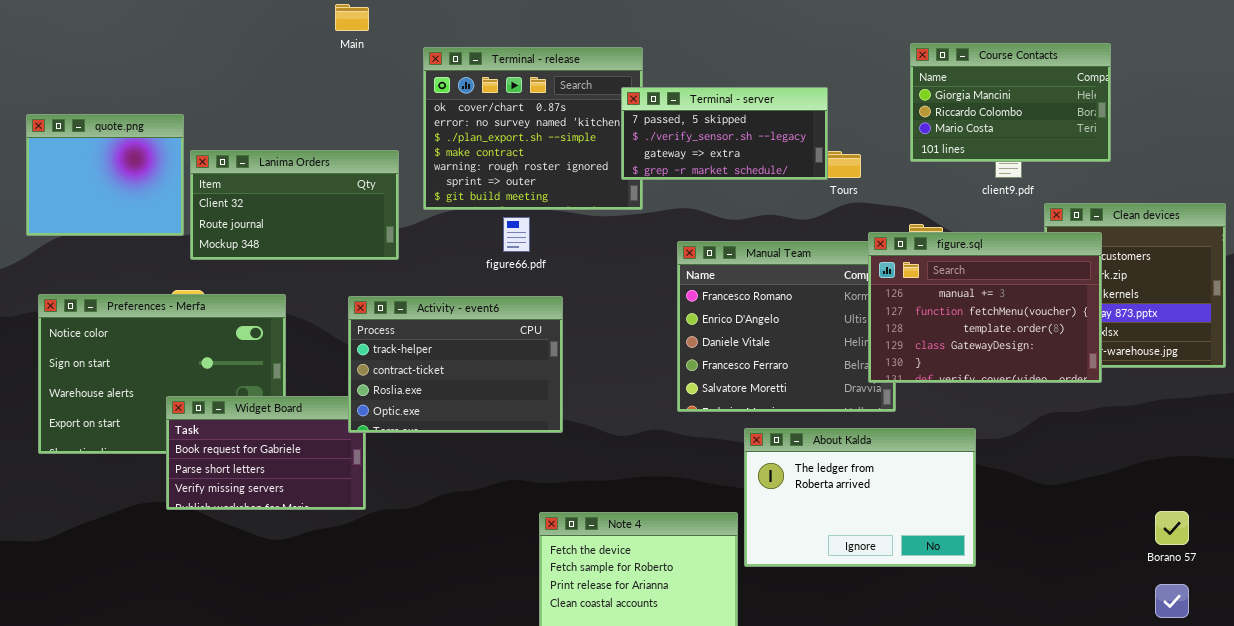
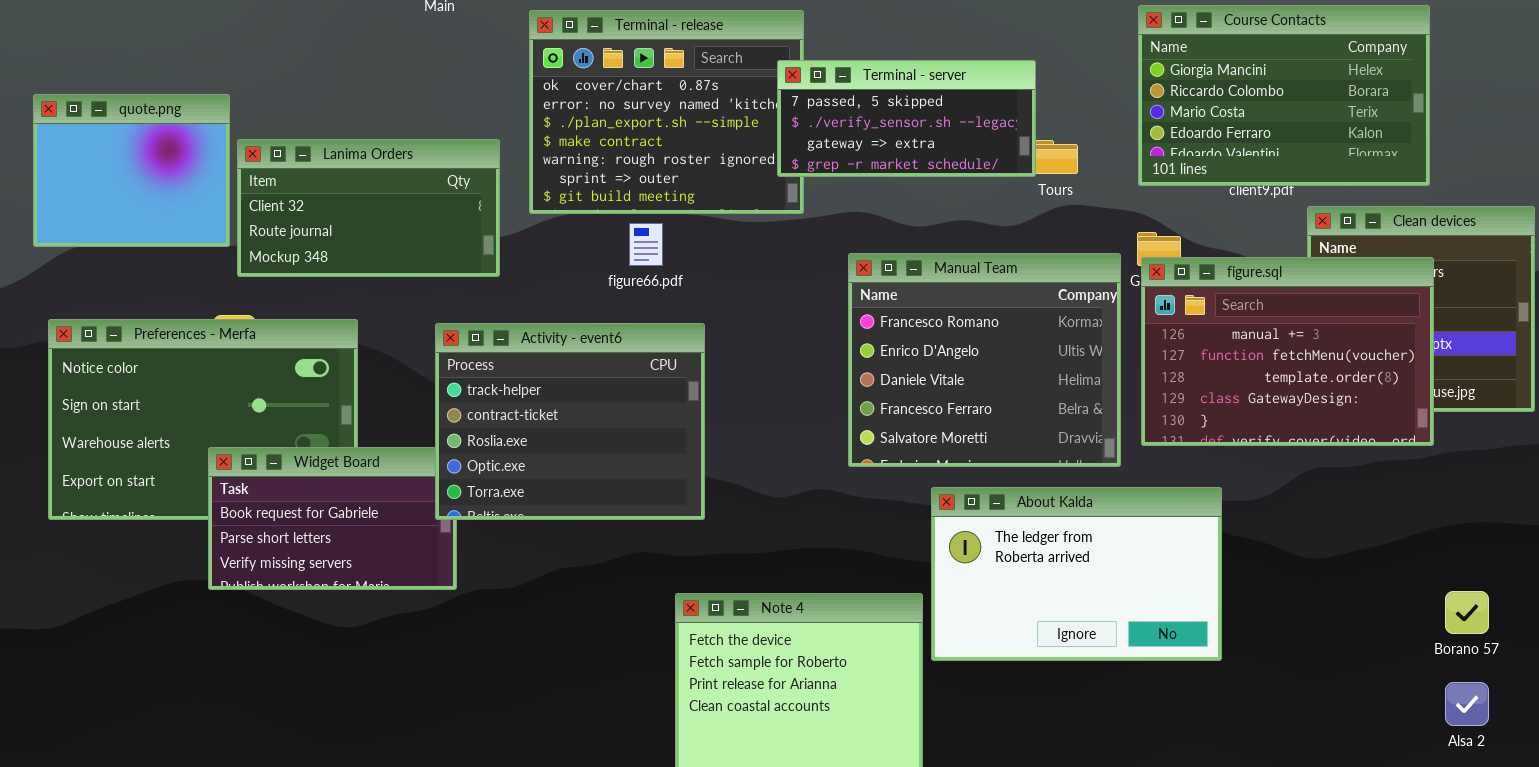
Course Contacts: [910,43,1111,162] -> [1138,5,1430,186], resized
figure.sql: [868,232,1102,383] -> [1141,257,1434,446], moved
Activity - event6: [348,296,563,433] -> [435,323,705,520], resized

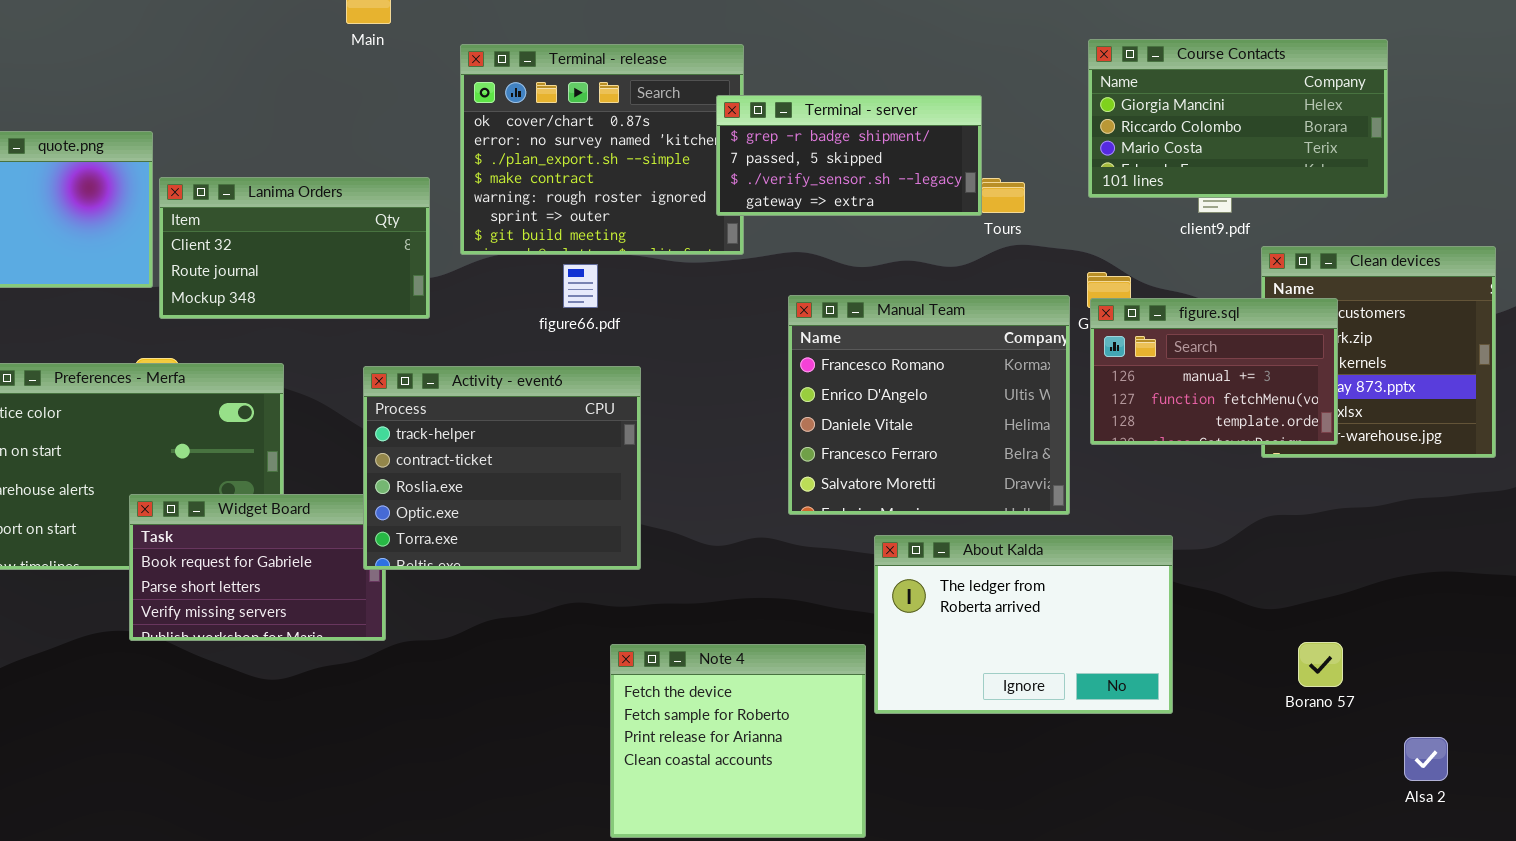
Course Contacts: [1138,5,1430,186] -> [1088,39,1388,198], resized
Terminal - server: [777,60,1036,177] -> [716,95,982,216], scrolled up 1 row
figure.sql: [1141,257,1434,446] -> [1090,298,1338,445], resized
Borano 57: [1445,591,1489,634] -> [1298,642,1343,687], moved

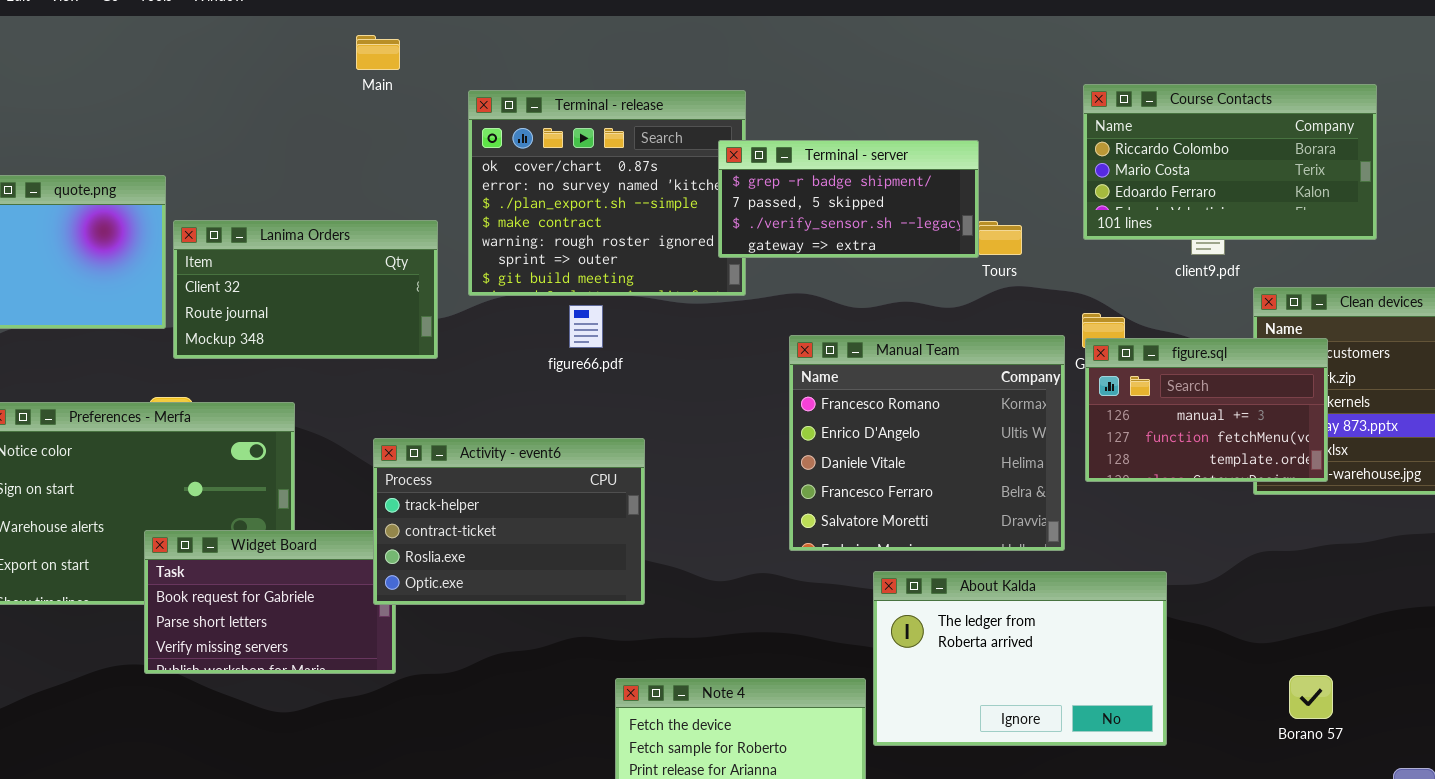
Course Contacts: [1088,39,1388,198] -> [1083,84,1377,240], scrolled down 1 row
Activity - event6: [363,366,641,570] -> [373,438,645,605], resized

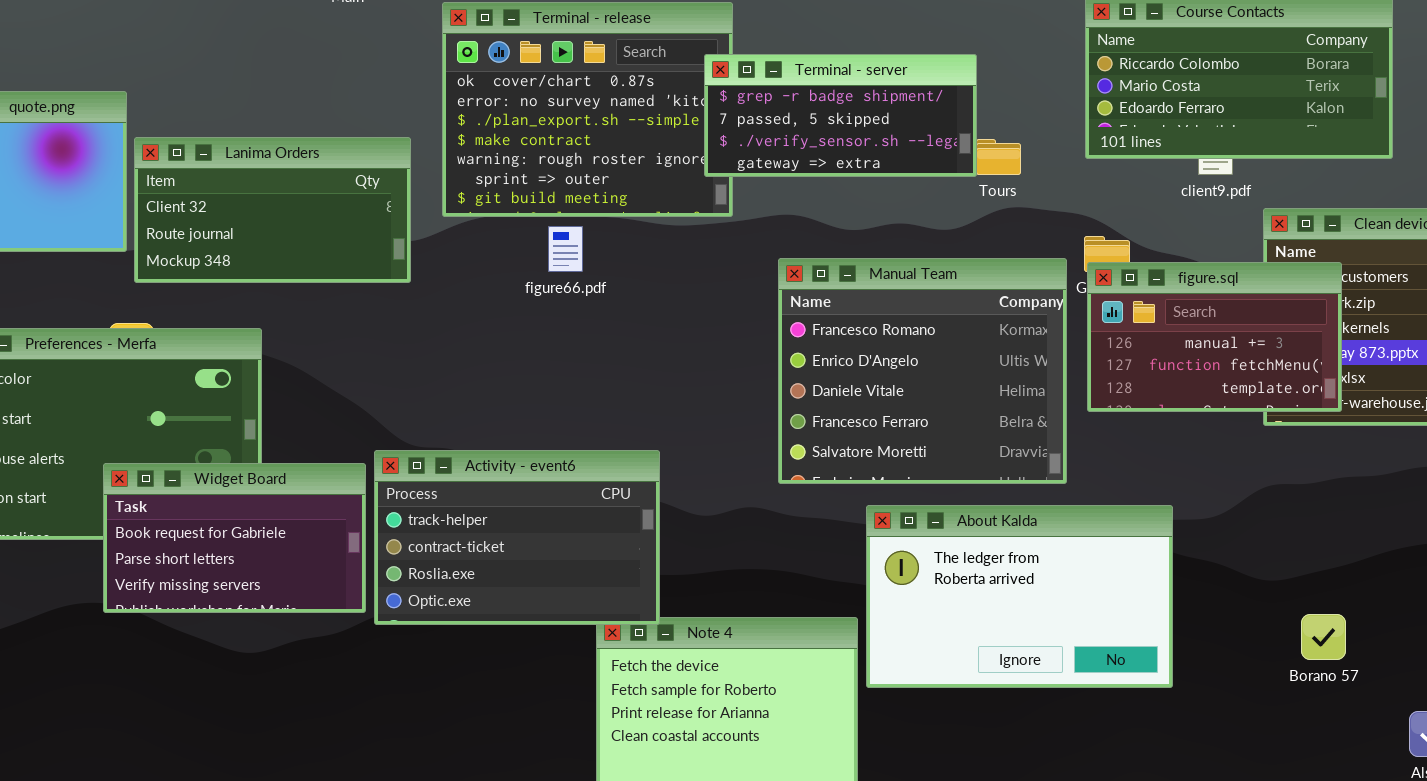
Activity - event6: [373,438,645,605] -> [374,450,660,625], moved

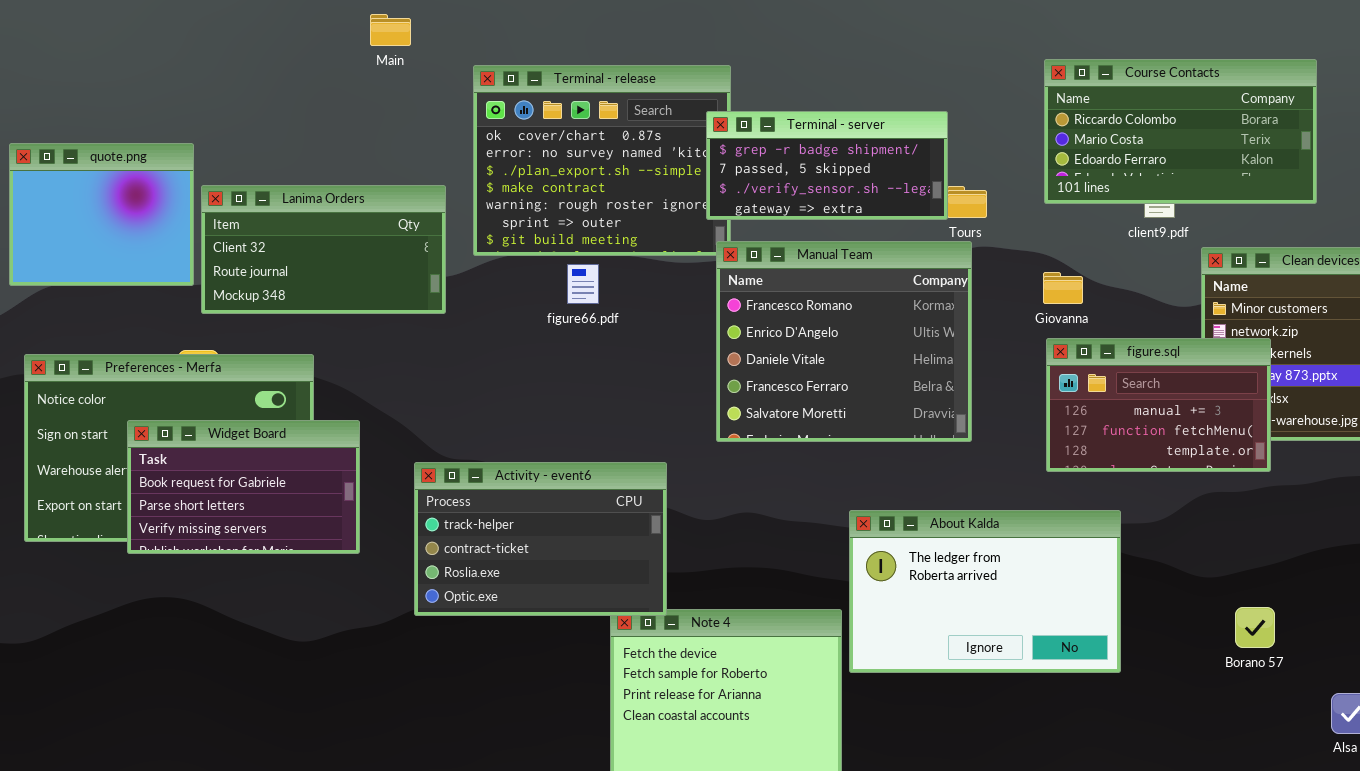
Manual Team: [778,258,1067,484] -> [716,241,972,442], moved
figure.sql: [1087,262,1342,412] -> [1046,338,1271,472], moved
Widget Board: [103,463,366,613] -> [127,420,360,554], moved

